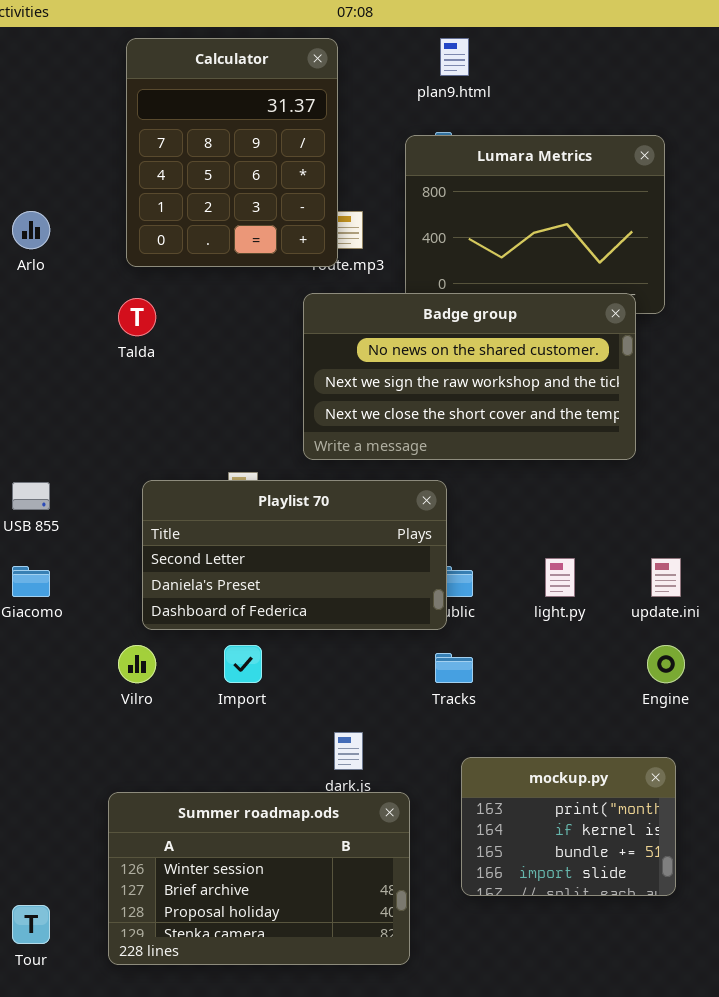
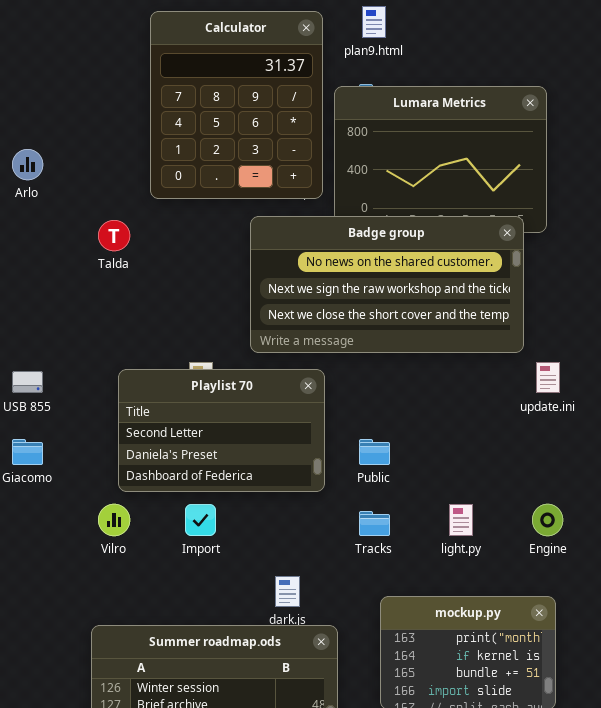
Calculator: [126,38,338,267] -> [150,11,323,199], moved
Playlist 70: [142,480,447,630] -> [118,369,325,492], resized
light.py: [545,558,575,597] -> [449,504,473,536], moved
update.ini: [651,558,681,597] -> [536,362,560,393], moved

